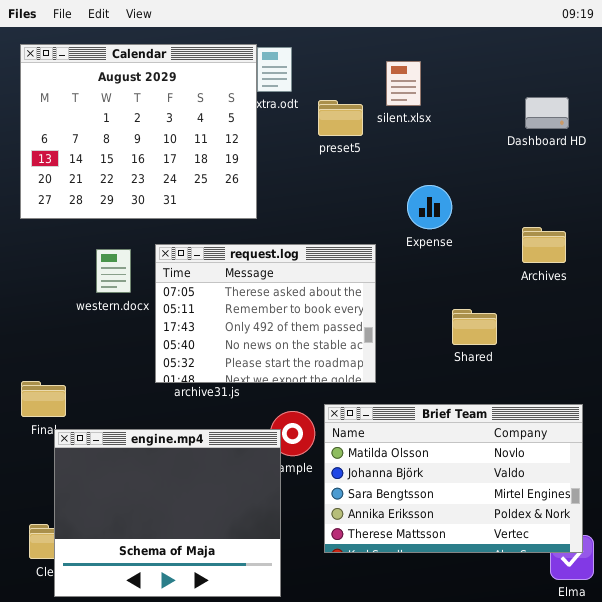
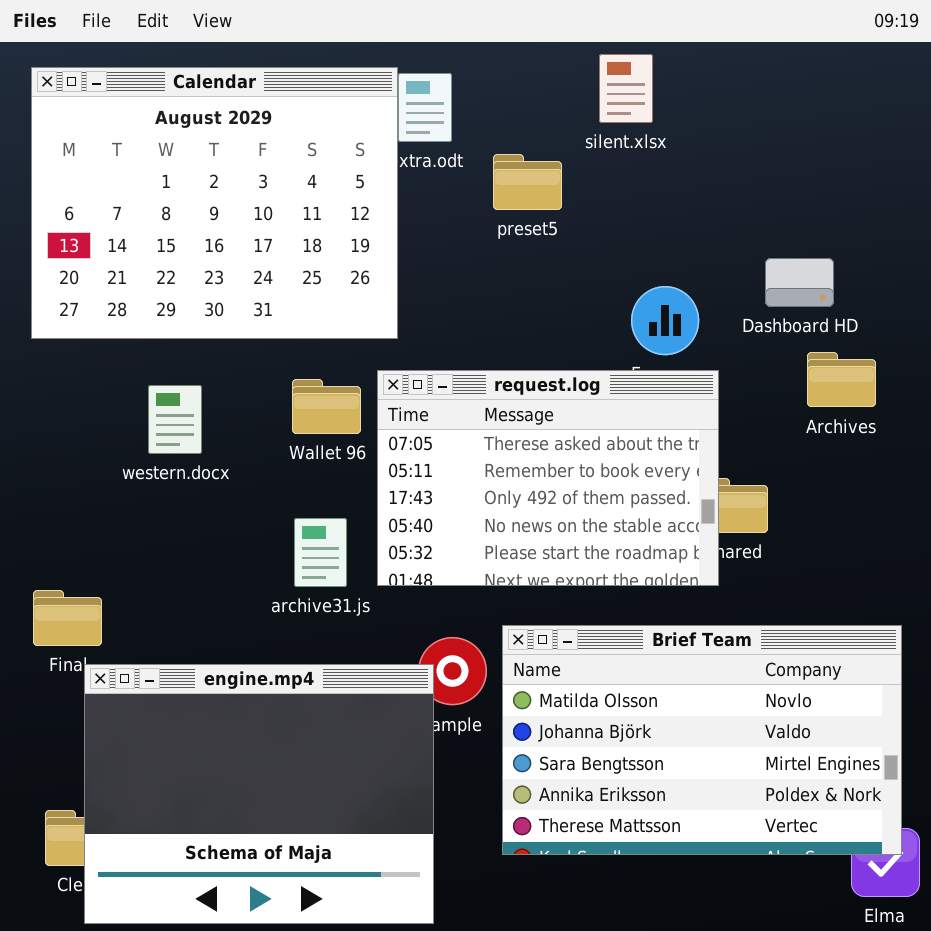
silent.xlsx: [386,61,421,106] -> [599,54,653,123], moved
Dashboard HD: [525,97,569,129] -> [765,258,834,307], moved
request.log: [155,244,376,383] -> [377,370,719,586], moved

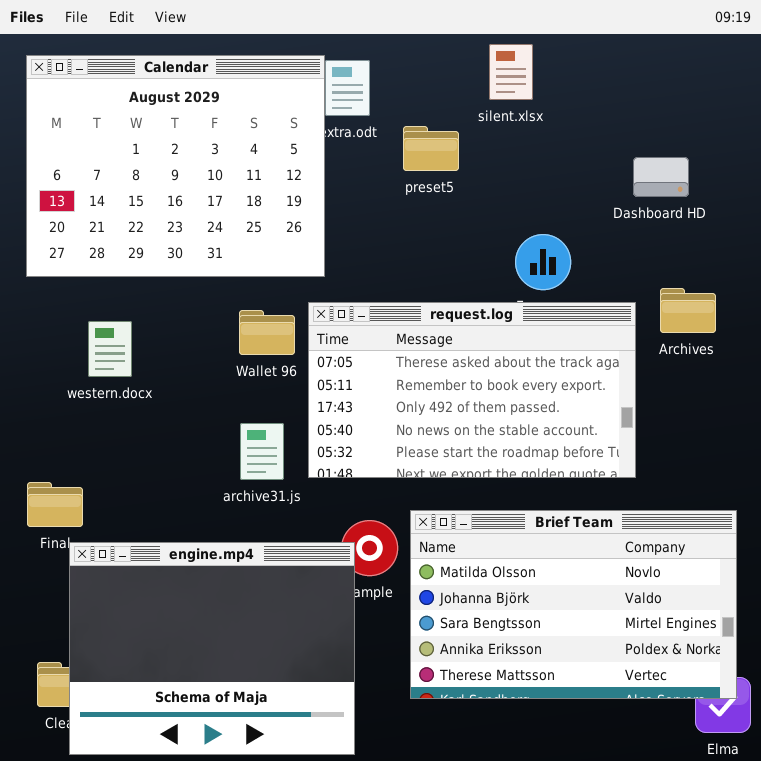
Dashboard HD: [765,258,834,307] -> [633,157,689,197], moved
request.log: [377,370,719,586] -> [308,302,636,478], resized
western.docx: [148,385,202,454] -> [88,321,132,377], moved

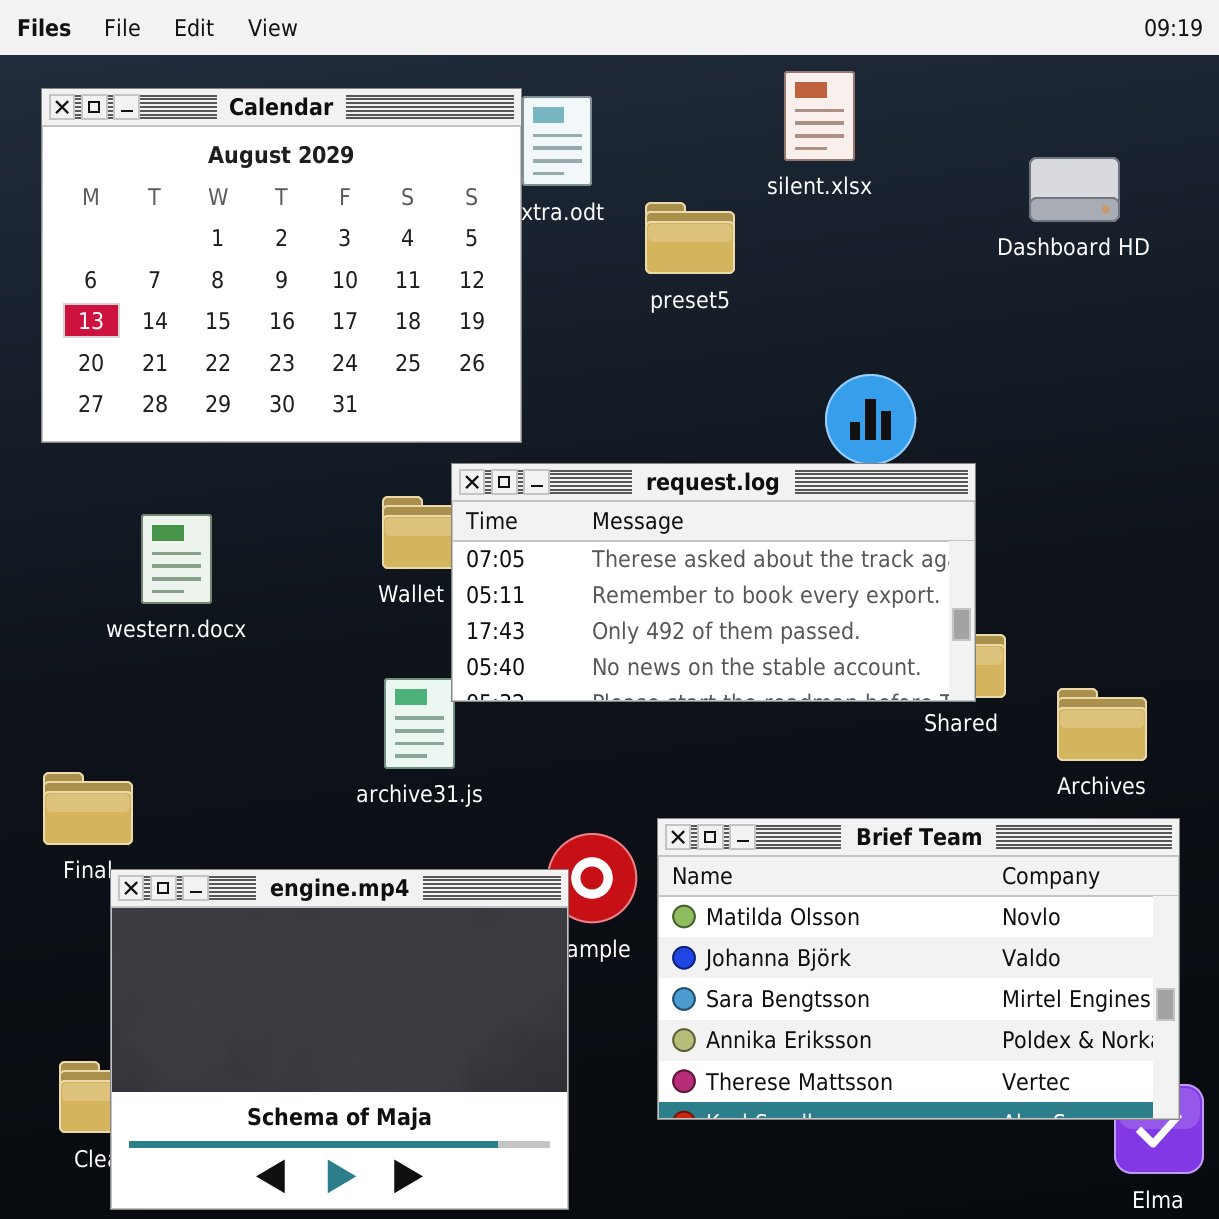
Dashboard HD: [633,157,689,197] -> [1029,157,1120,222], moved
Archives: [660,288,716,333] -> [1057,688,1147,761], moved
request.log: [308,302,636,478] -> [451,463,976,702], moved, resized

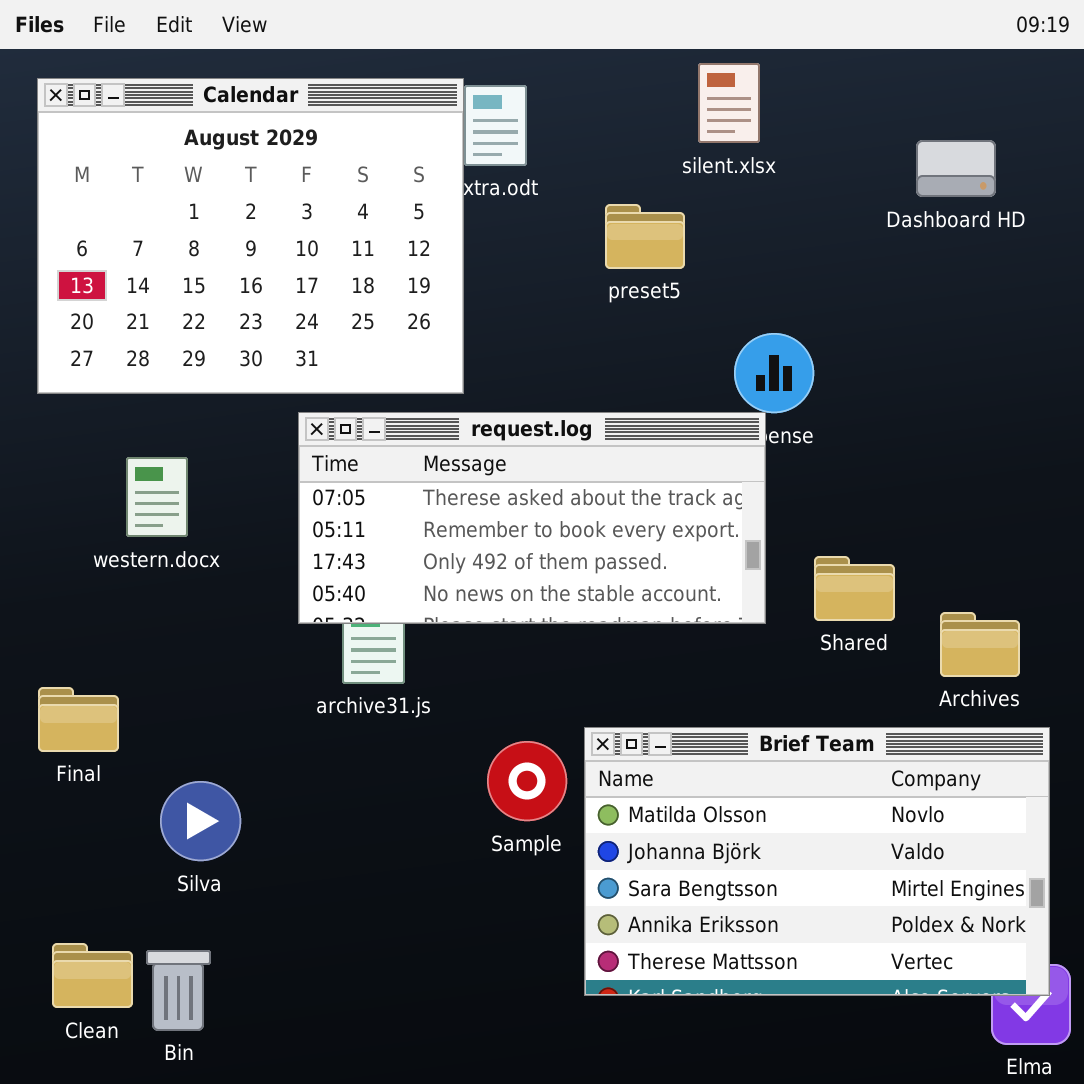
preset5: [645,202,735,274] -> [605,204,685,269], moved
request.log: [451,463,976,702] -> [298,412,766,624], moved
engine.mp4: [110,869,569,1210] -> none, closed

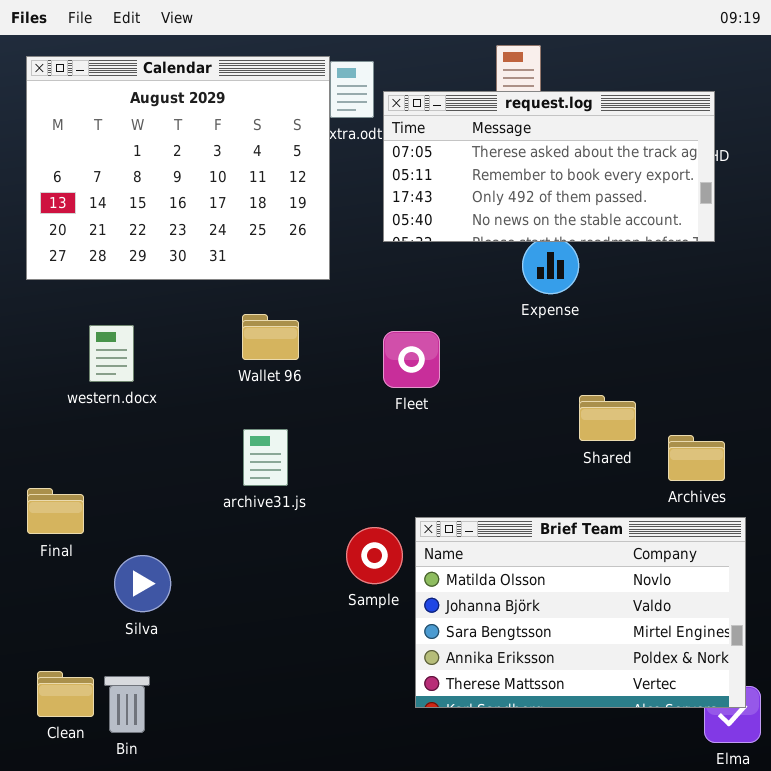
request.log: [298,412,766,624] -> [383,91,715,242], moved

